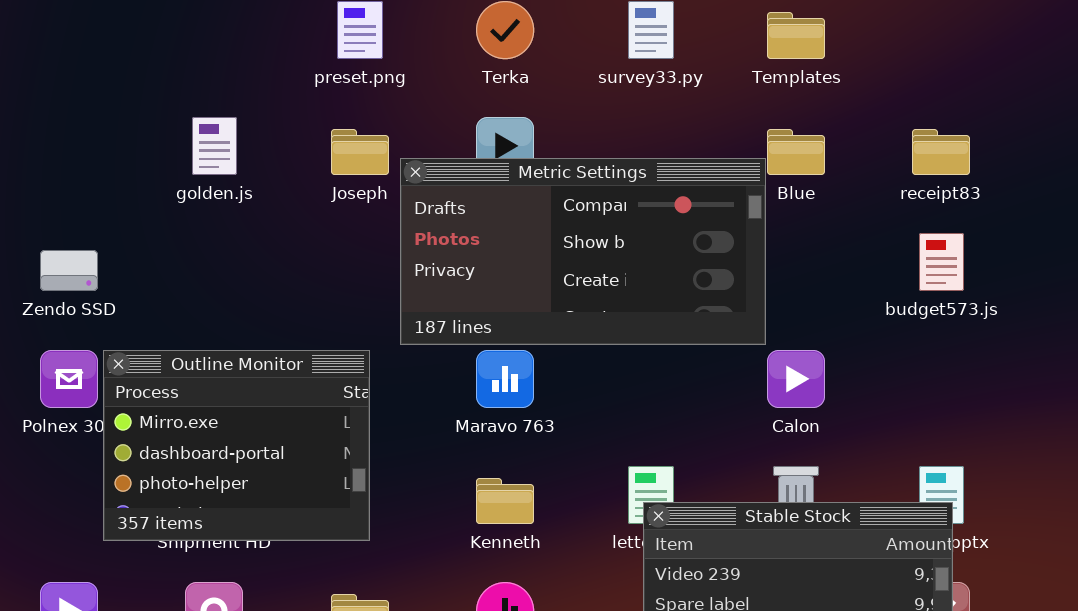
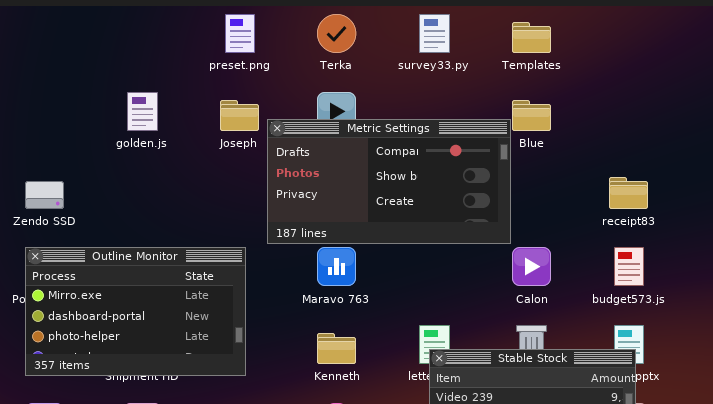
receipt83: [912,129,970,175] -> [609,177,648,209], moved
budget573.js: [919,233,964,291] -> [614,247,644,286], moved
Outline Monitor: [103,350,370,541] -> [25,247,246,376], resized

